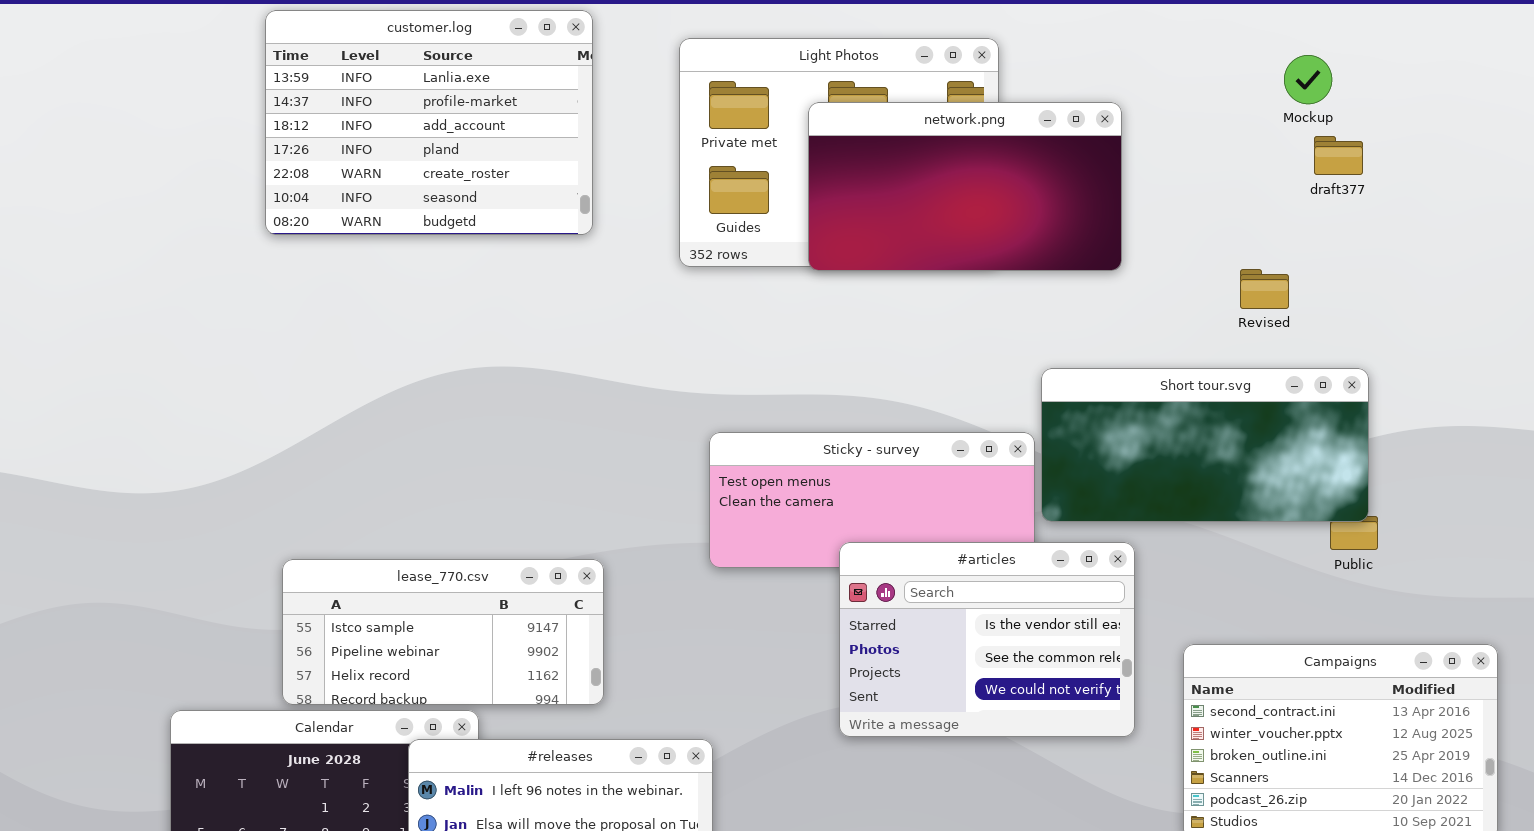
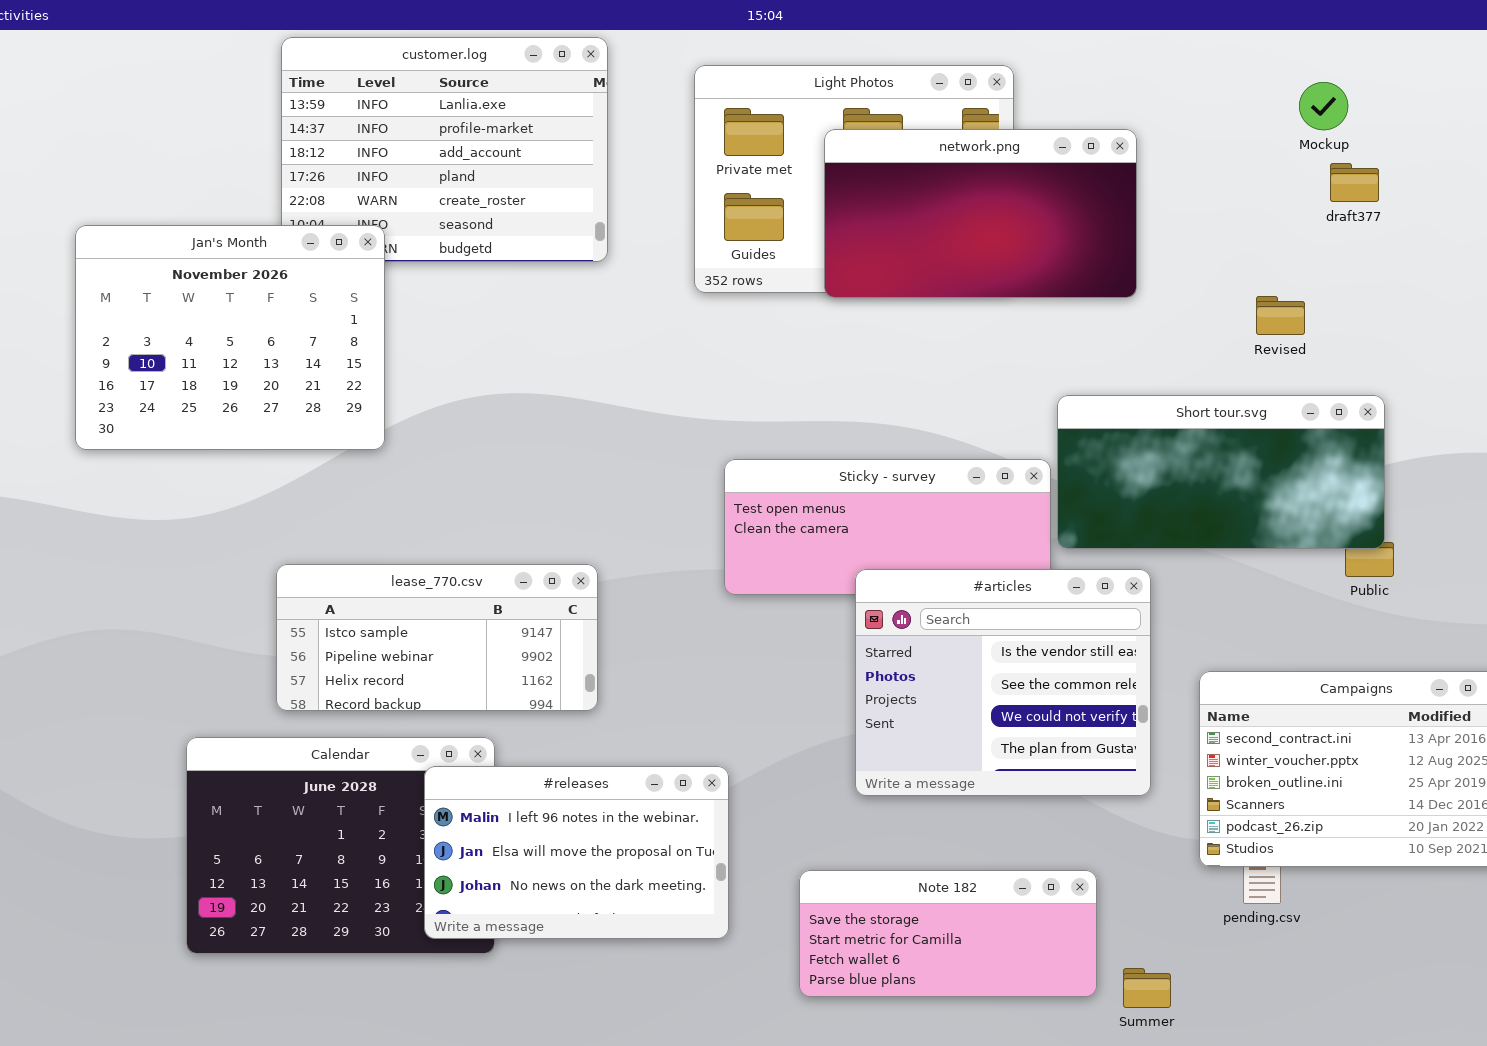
Jan's Month: none -> [75,225,385,450], opened
#articles: [839,542,1135,737] -> [855,569,1151,796], resized
lease_770.csv: [282,559,604,705] -> [276,564,598,711], moved

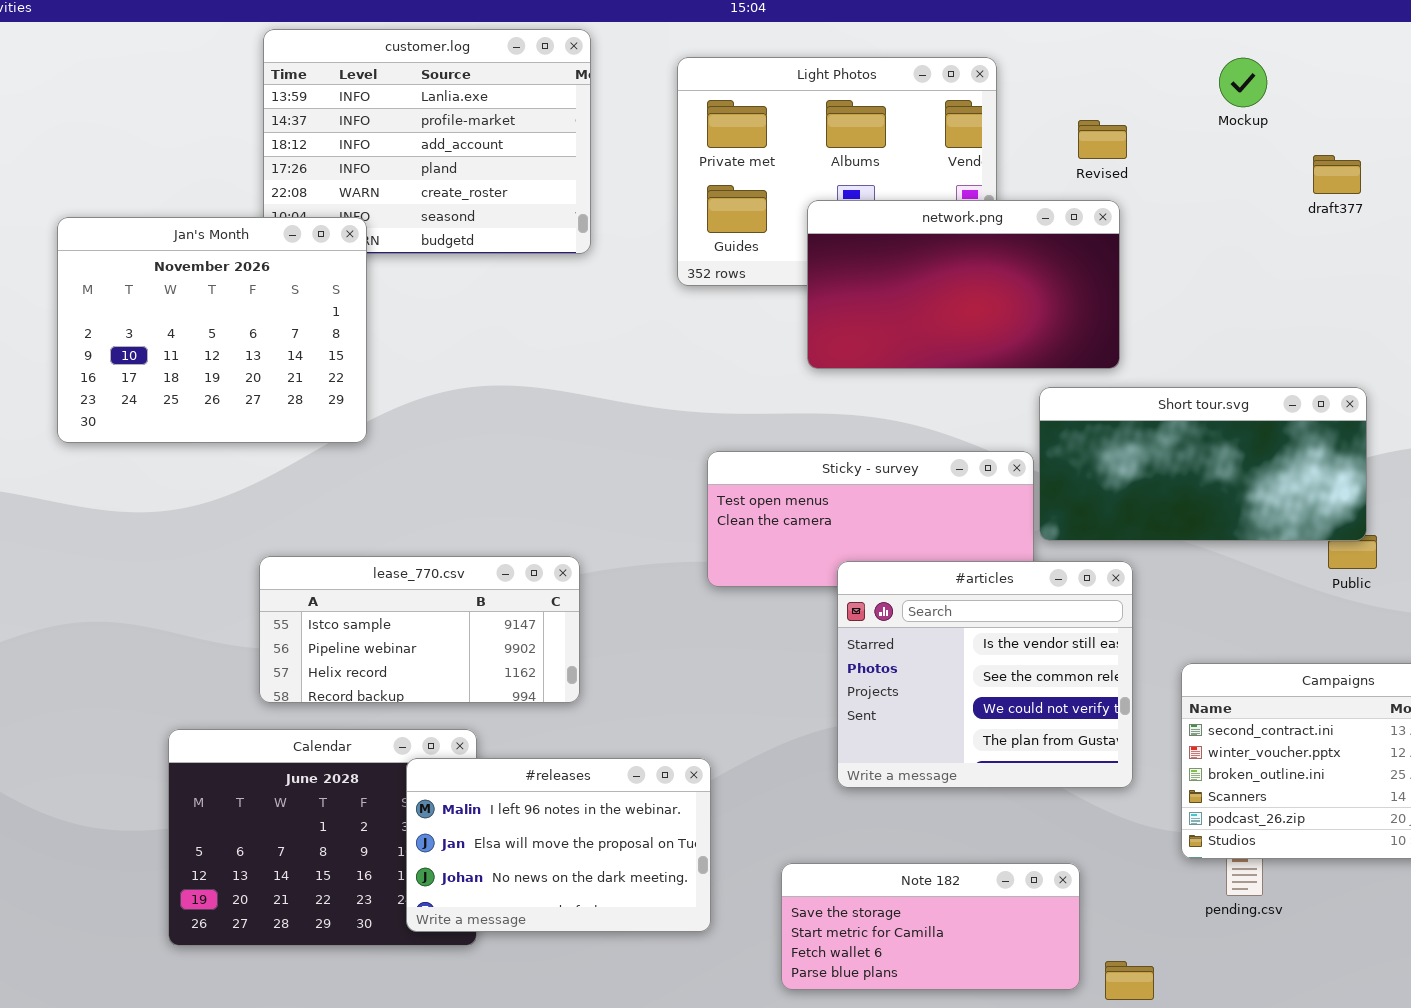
Mockup: [1299,82,1348,130] -> [1219,58,1267,107], moved
network.png: [824,129,1137,298] -> [807,200,1120,369], moved
Revised: [1256,296,1305,335] -> [1078,120,1127,159], moved

